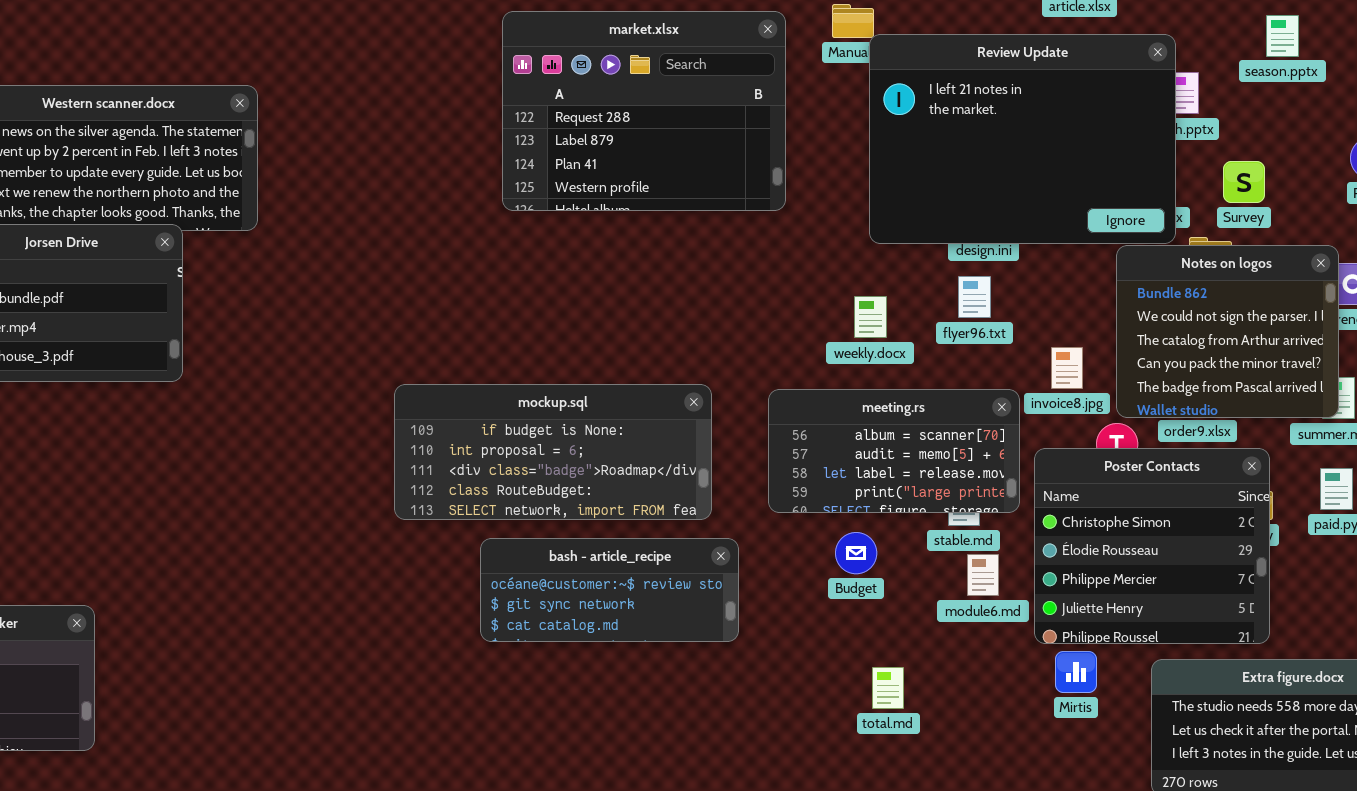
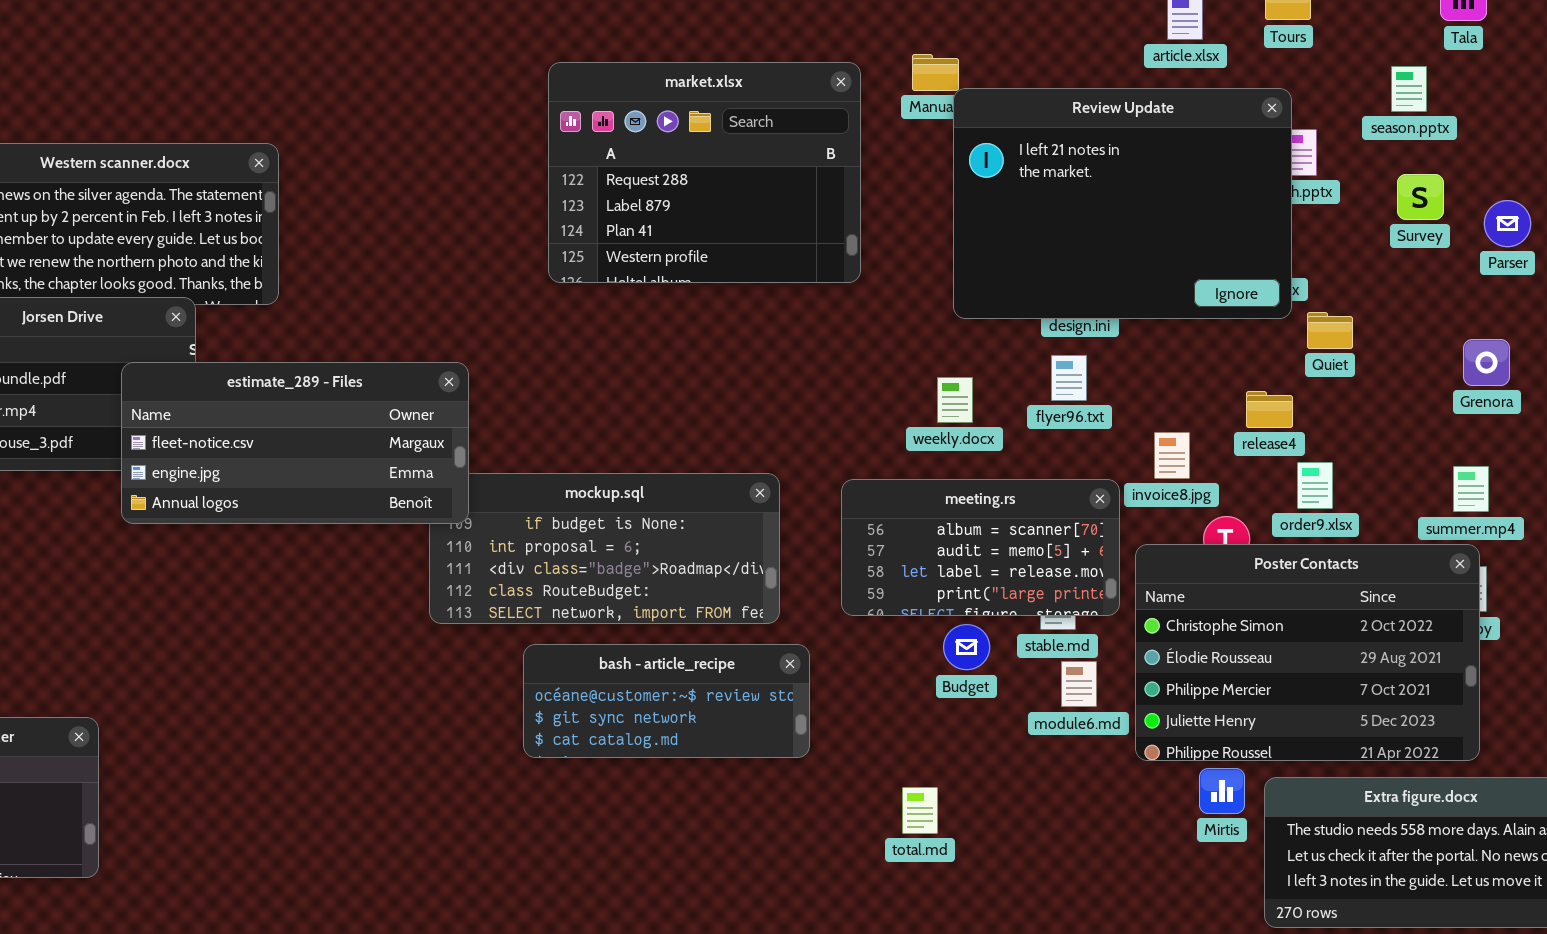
Survey: [1223,161,1265,203] -> [1397,174,1444,220], moved
Notes on logos: [1116,245,1339,418] -> none, closed
estimate_289 - Files: none -> [121,362,469,524], opened
Poster Contacts: [1034,448,1270,644] -> [1135,544,1480,761], resized
Budget: [835,532,877,574] -> [943,624,990,670], moved
Mirtis: [1055,651,1097,693] -> [1199,768,1245,814], moved
total.md: [872,667,904,709] -> [902,787,938,834], moved

